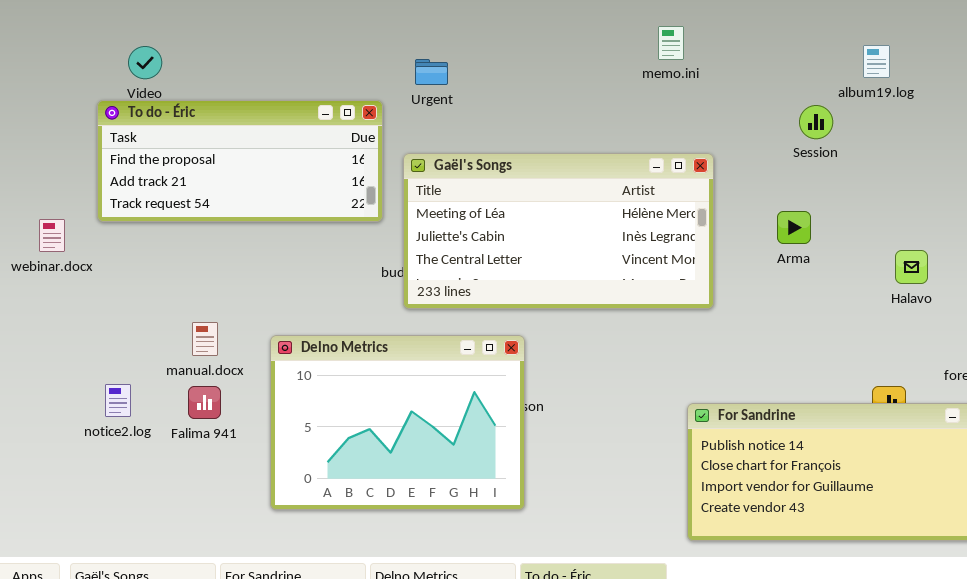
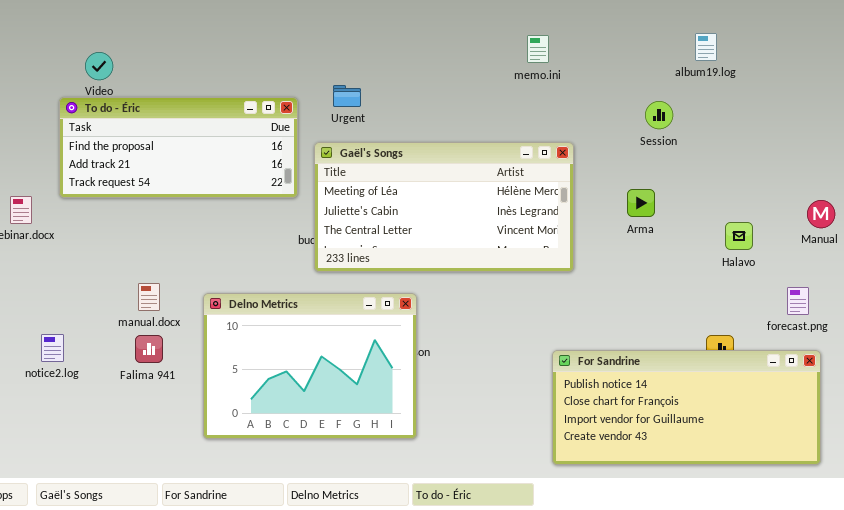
album19.log: [863,45,890,78] -> [695,33,717,61], moved
Urgent: [415,59,448,85] -> [333,85,361,107], moved
notice2.log: [105,384,131,417] -> [41,334,64,362], moved

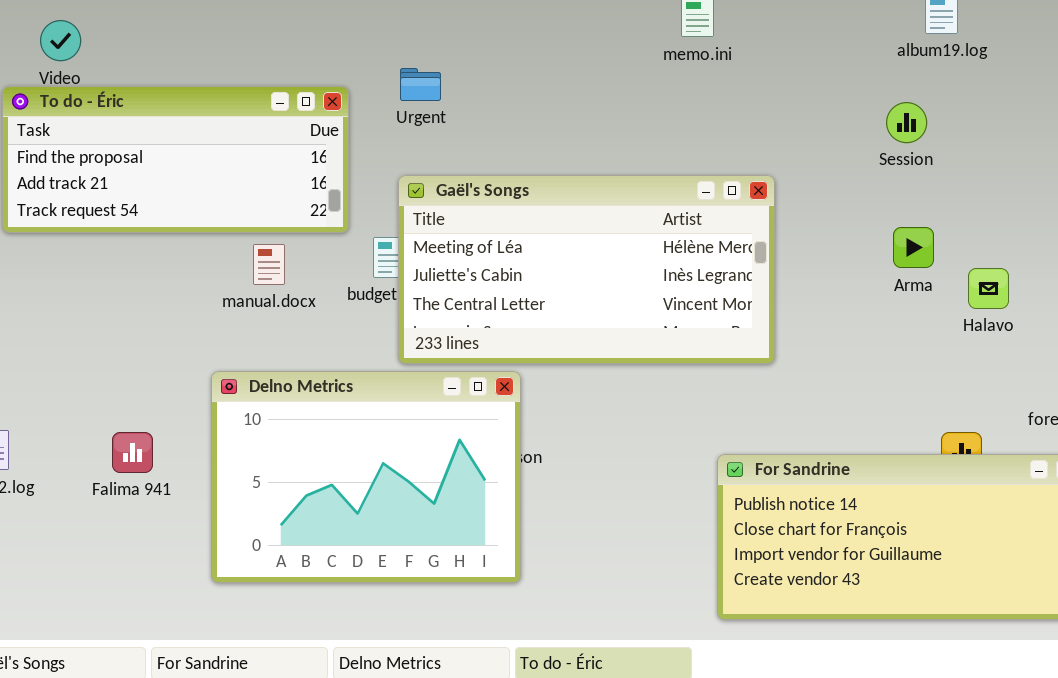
Session: [645,101,673,129] -> [886,102,927,143], moved
Gaël's Songs: [314,142,574,272] -> [398,175,775,364], moved
Arma: [627,189,655,217] -> [893,227,934,268], moved
manual.docx: [138,283,160,311] -> [253,244,285,285], moved

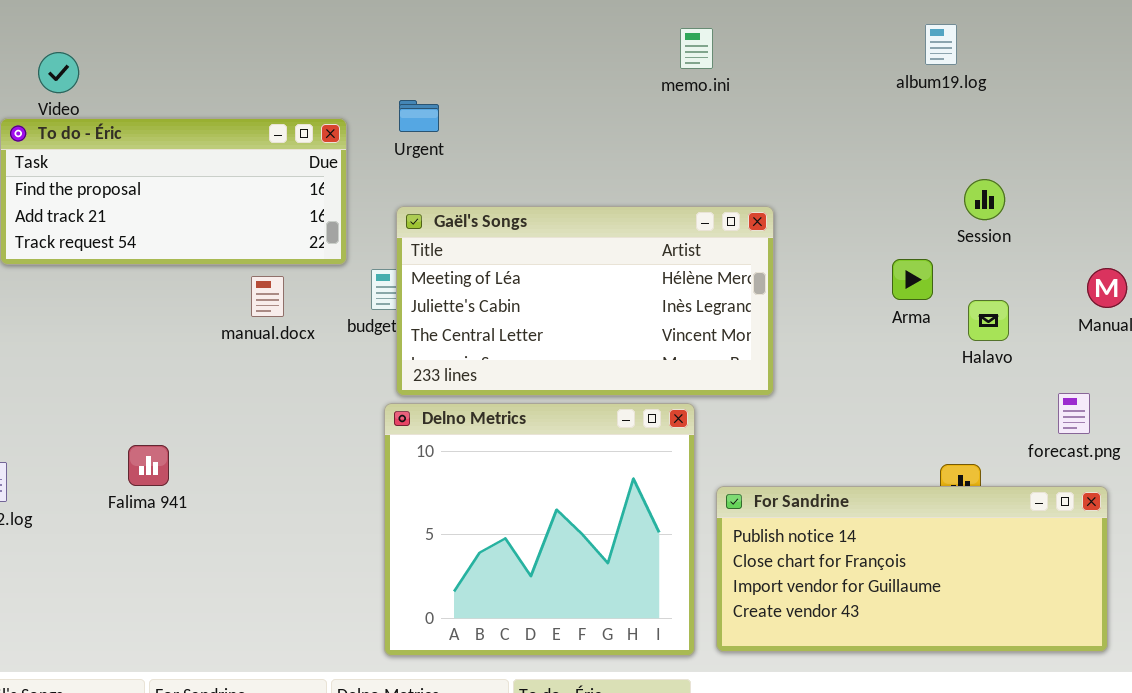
Session: [886,102,927,143] -> [964,179,1005,220], moved
Delno Metrics: [211,371,521,583] -> [384,403,695,656], moved, resized
Falima 941: [112,432,153,473] -> [128,445,169,486], moved

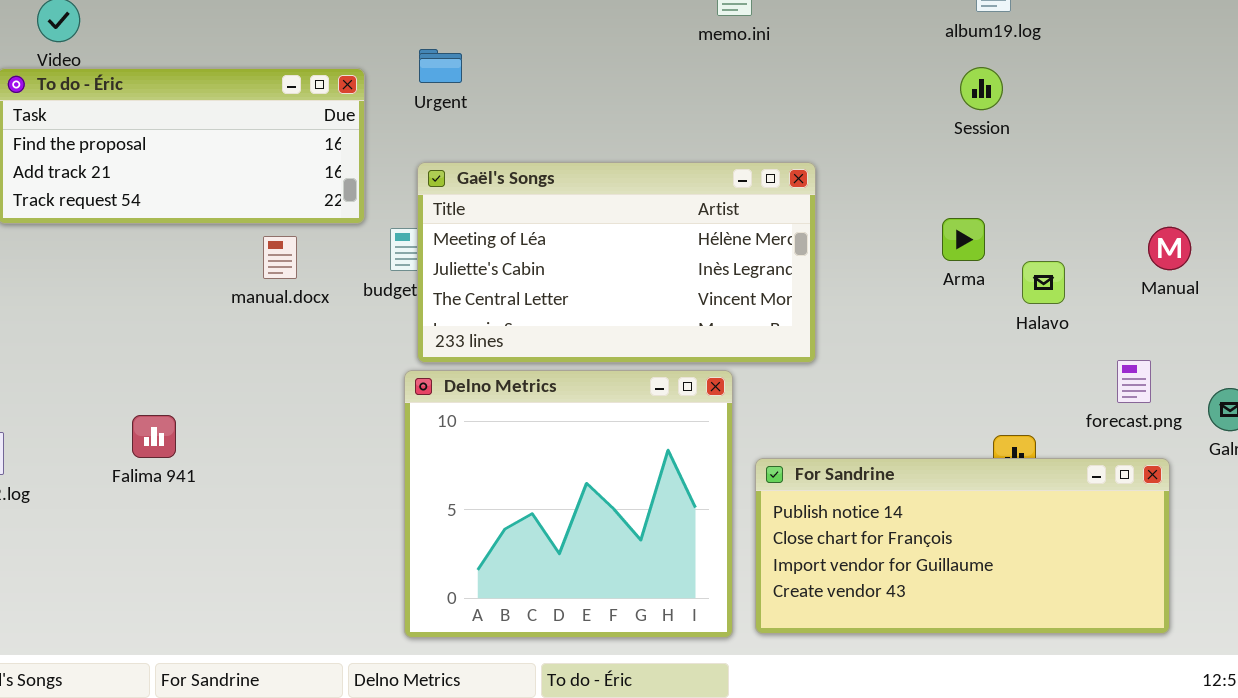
Session: [964,179,1005,220] -> [960,67,1003,110], moved

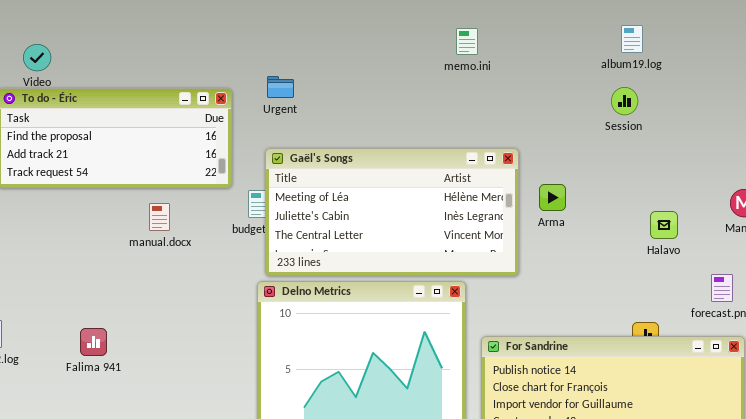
Arma: [942,218,985,261] -> [539,184,566,211], moved
manual.docx: [263,236,297,279] -> [149,203,170,231], moved
Falima 941: [132,415,176,458] -> [80,328,107,356], moved

